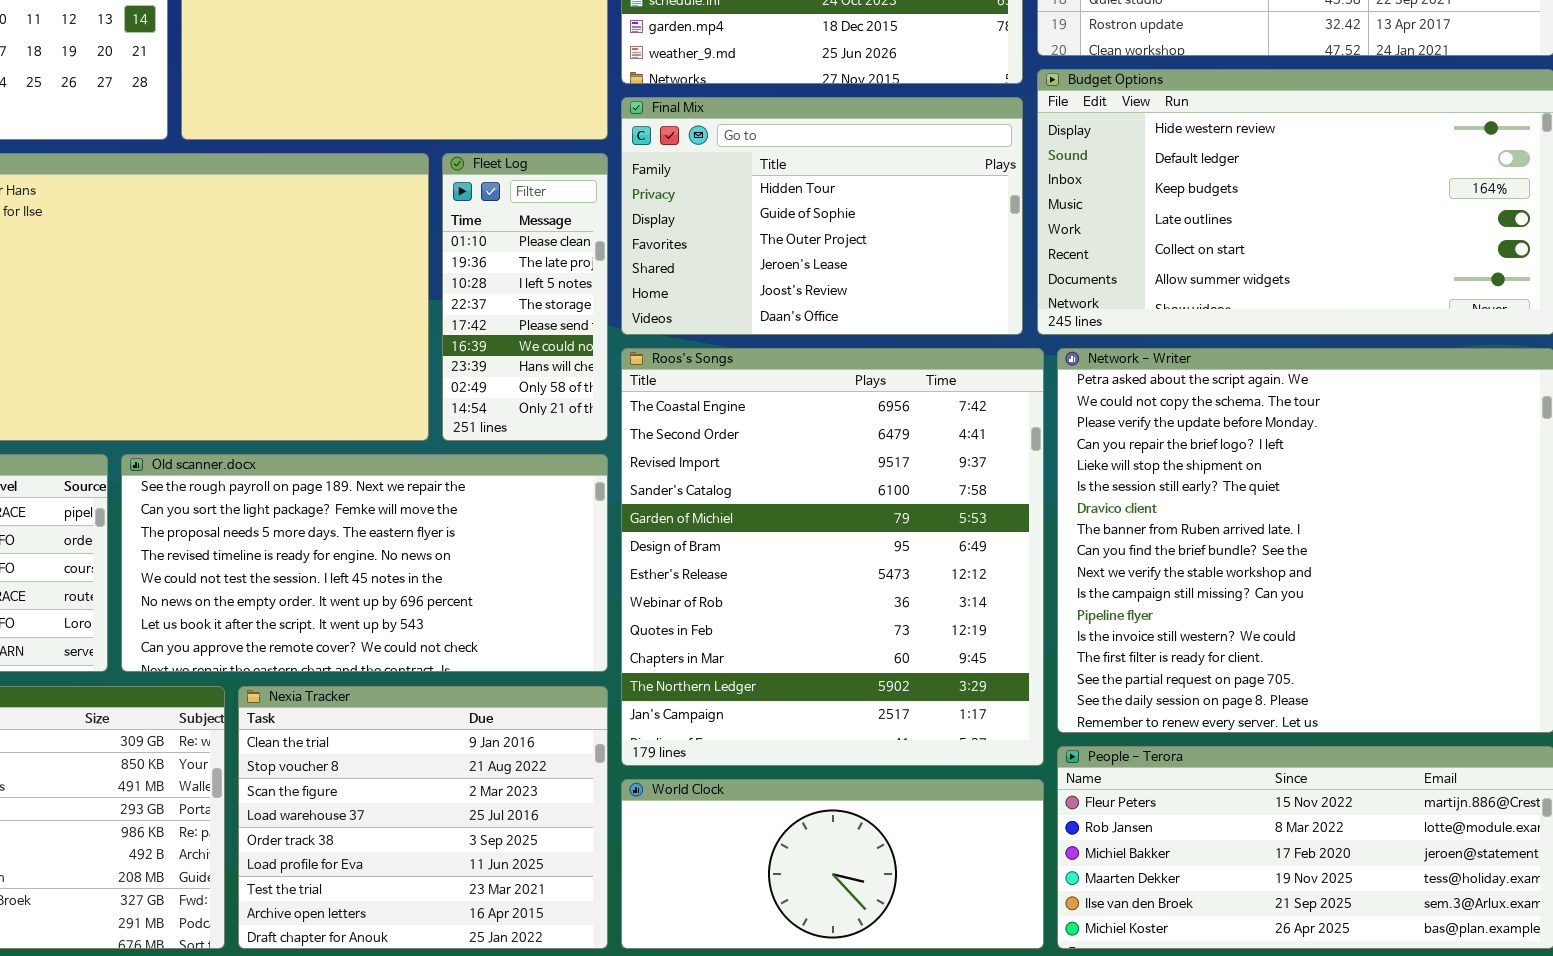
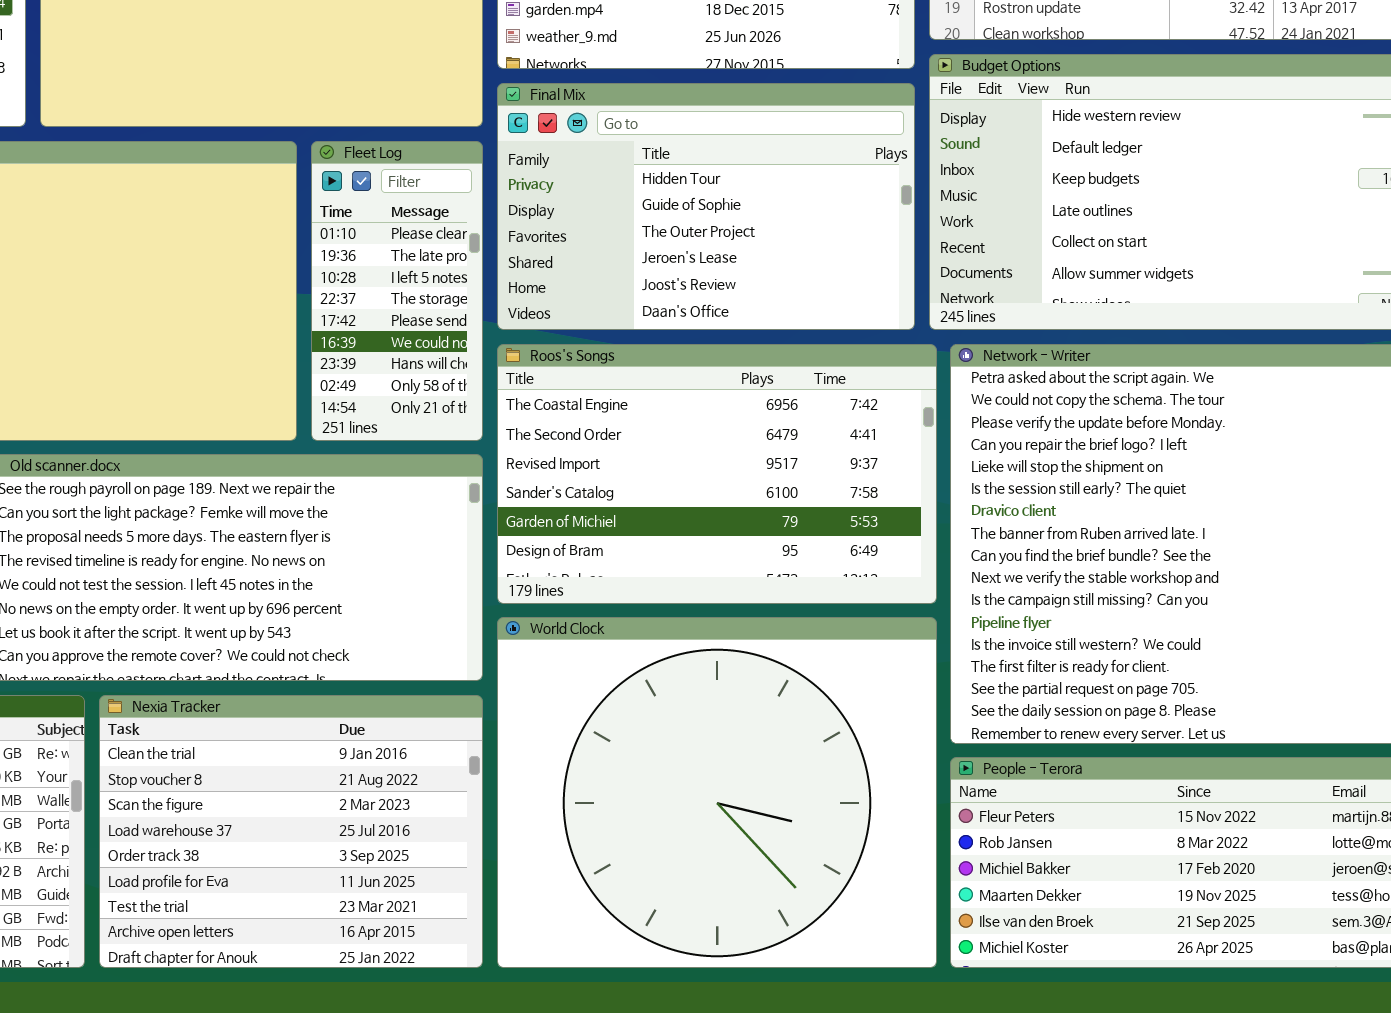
Roos's Songs: [621,348,1044,766] -> [497,344,937,604], resized
World Clock: [621,779,1044,949] -> [497,617,937,968], resized

